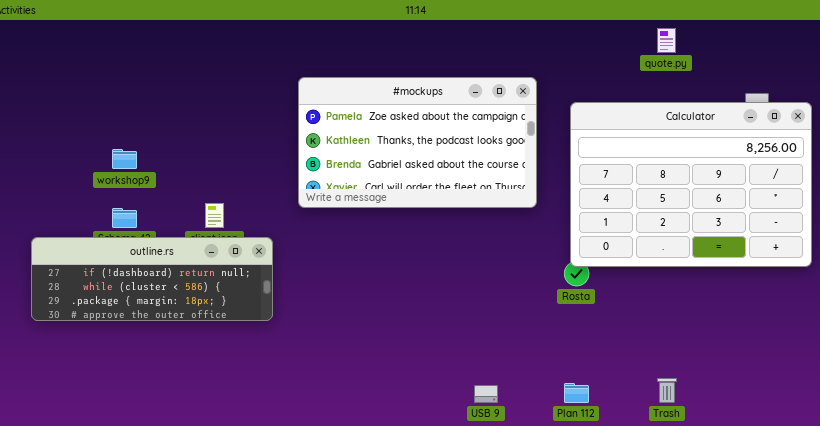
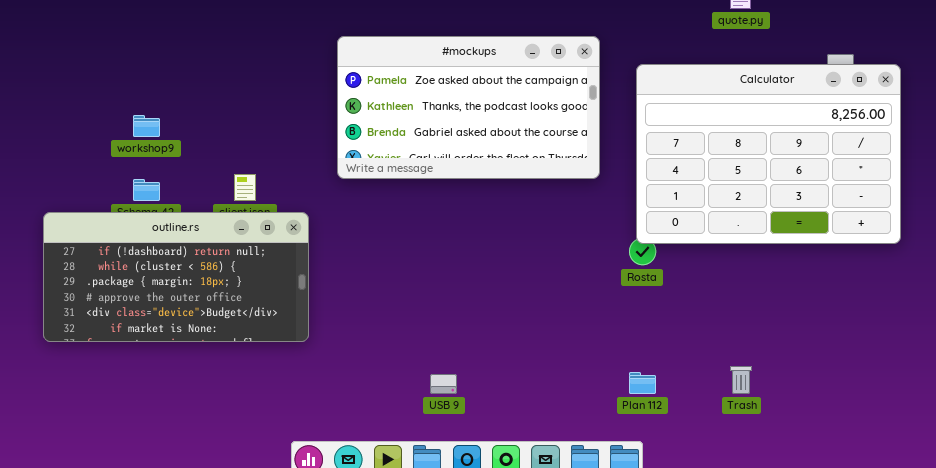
outline.rs: [31,237,273,321] -> [43,212,309,342], resized
USB 9: [474,385,498,403] -> [430,374,457,394], moved

